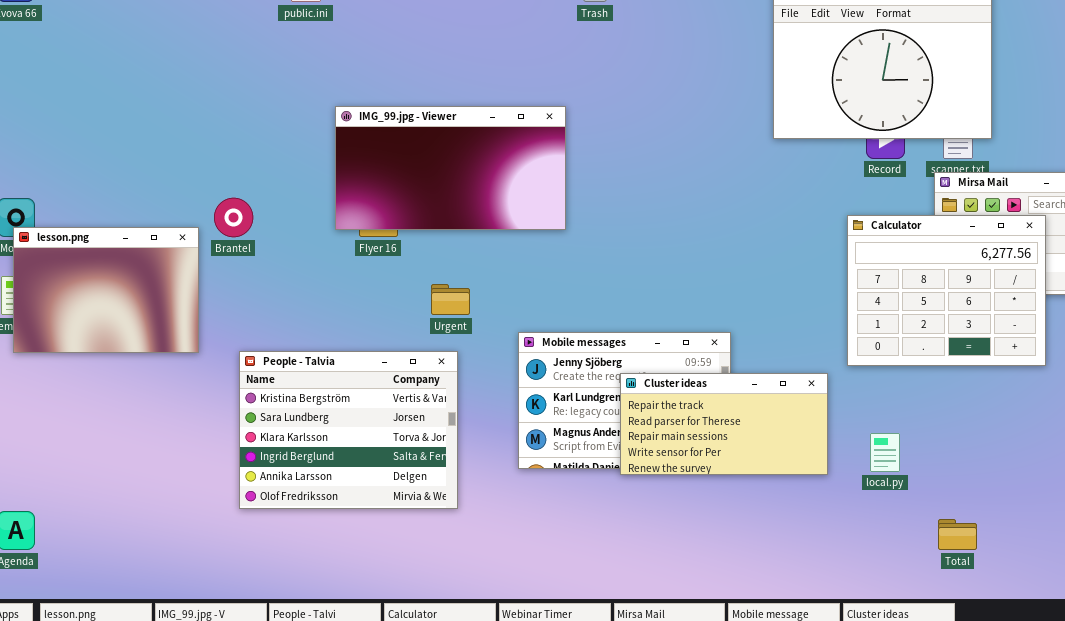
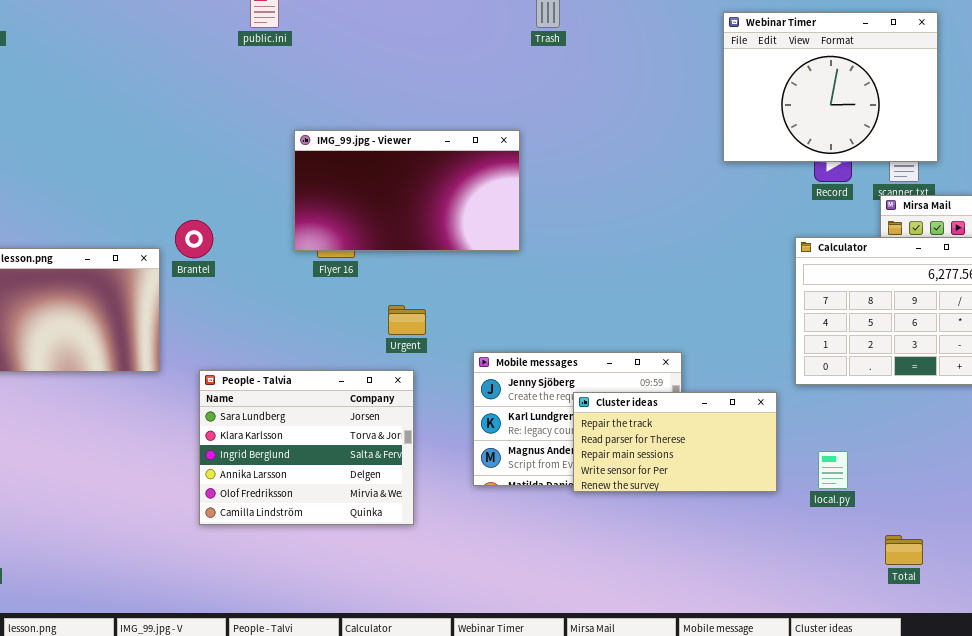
People - Talvia: [239,351,458,509] -> [199,370,414,525], scrolled down 1 row

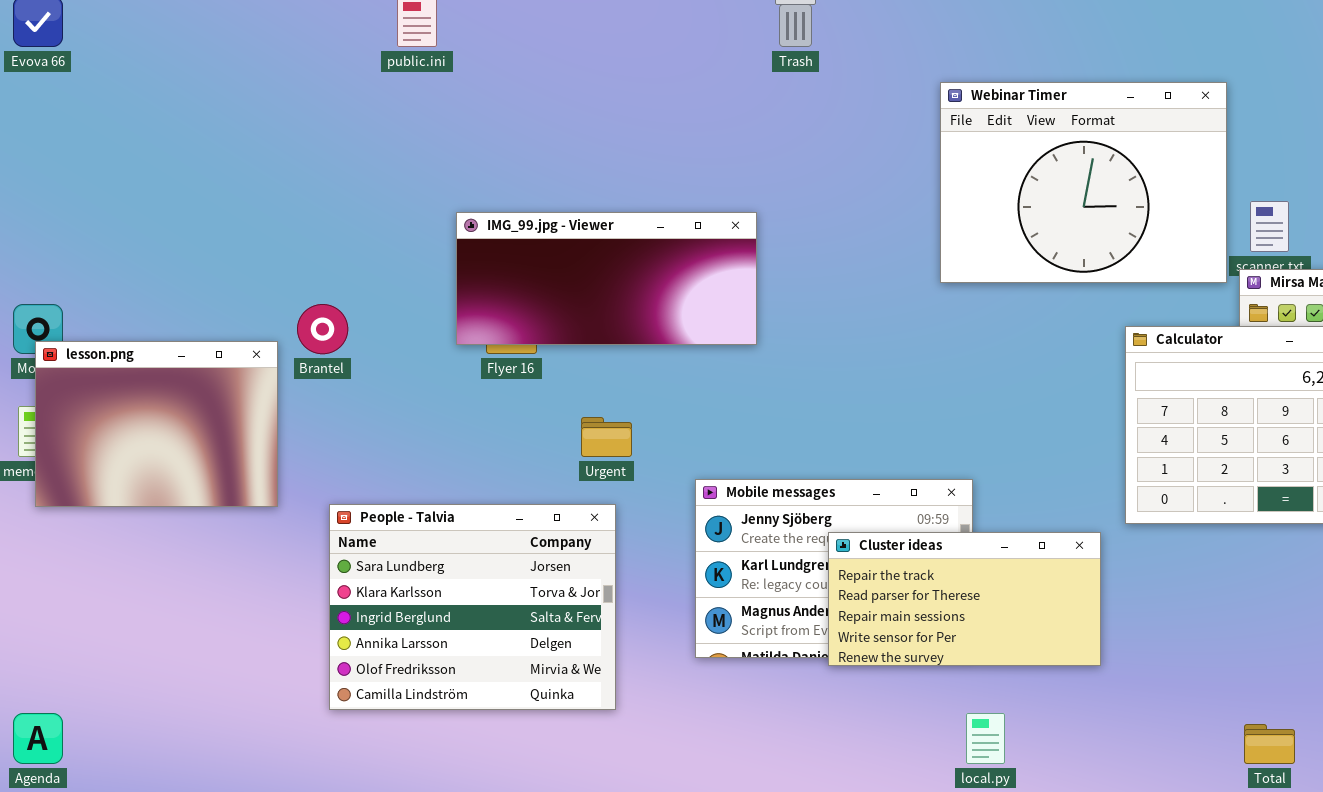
Webinar Timer: [723,12,938,162] -> [940,82,1227,283], moved
IMG_99.jpg - Viewer: [294,130,520,251] -> [456,212,757,345], resized
local.py: [818,451,848,489] -> [966,713,1005,764], moved

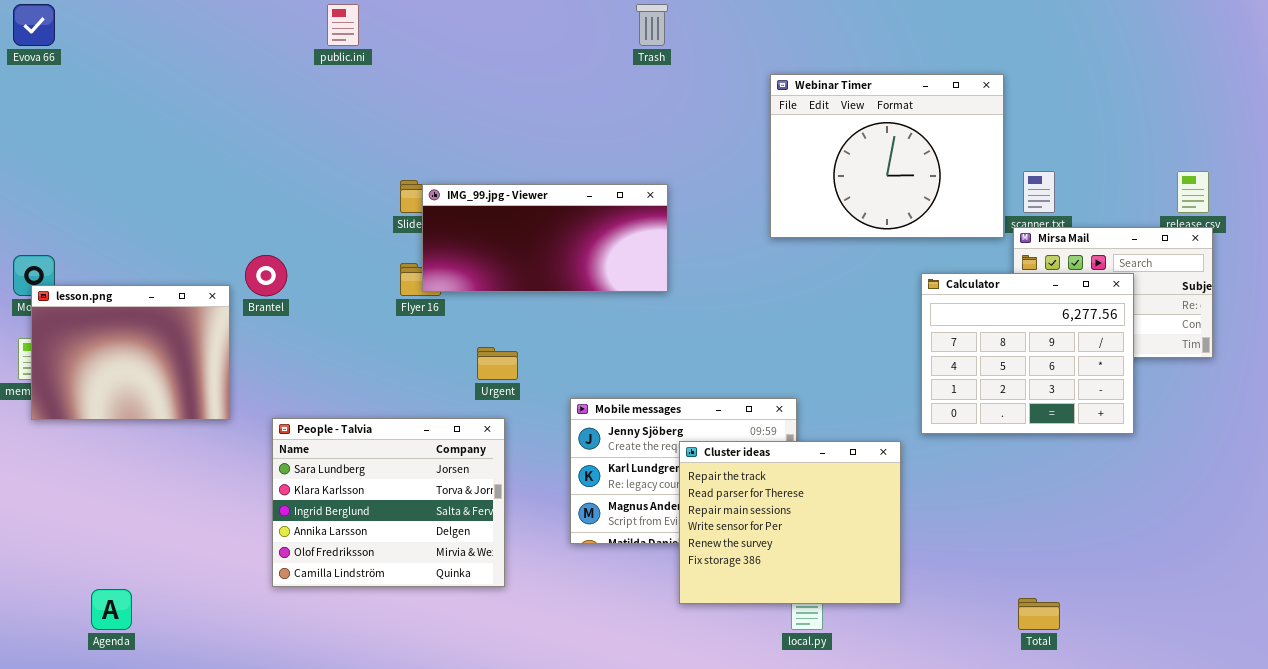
IMG_99.jpg - Viewer: [456,212,757,345] -> [422,184,668,292], moved
Cluster ideas: [828,532,1101,666] -> [679,441,901,604], resized
Agenda: [13,713,63,764] -> [91,589,132,630], moved

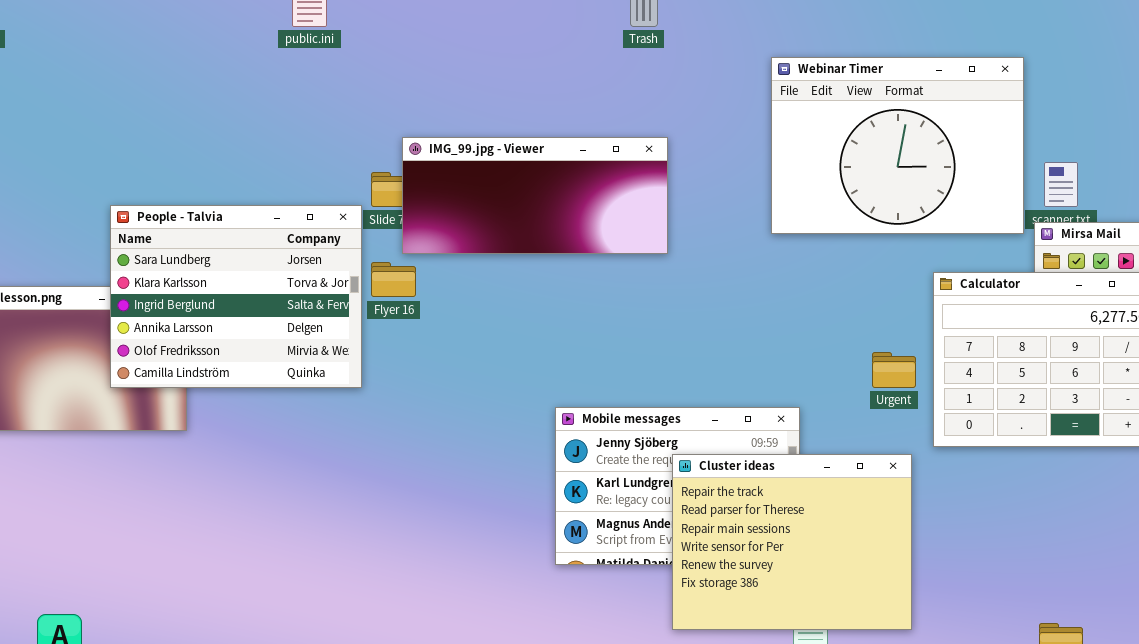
IMG_99.jpg - Viewer: [422,184,668,292] -> [402,137,668,254], moved
Urgent: [477,347,518,380] -> [872,352,916,388], moved
People - Talvia: [272,418,505,587] -> [110,205,362,388], moved

